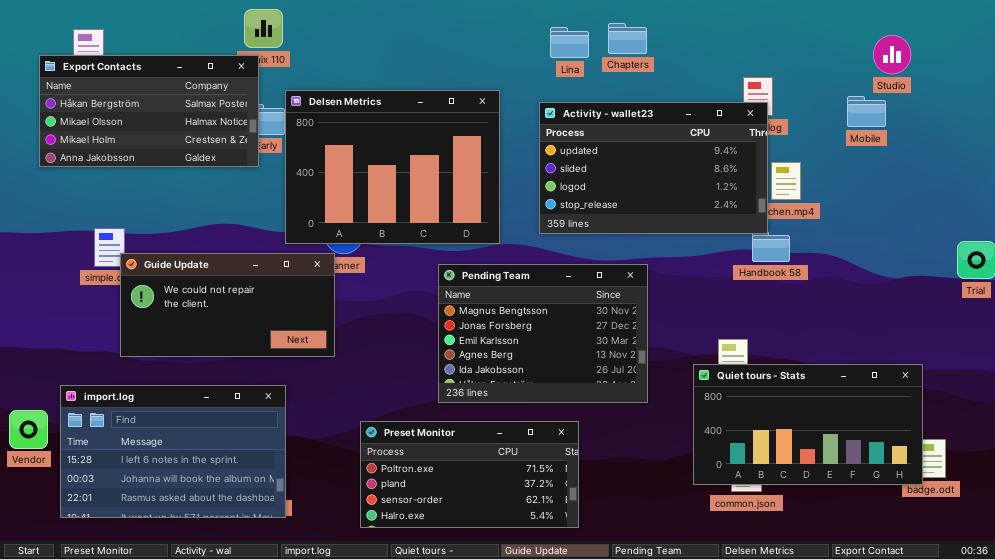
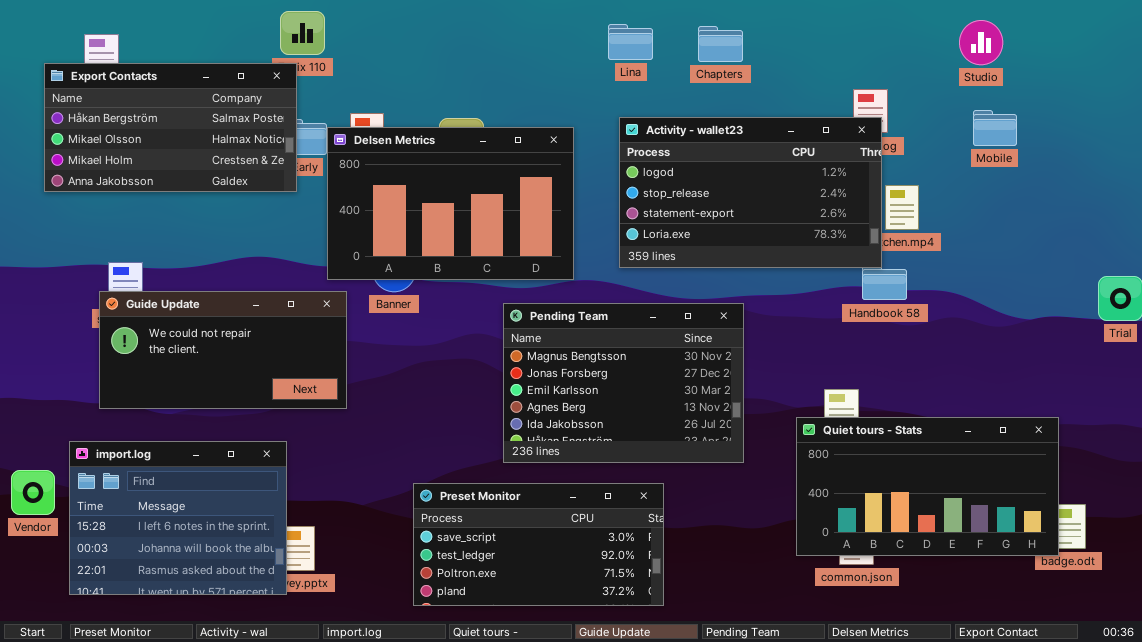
Lina: [550,27,589,58] -> [608,24,653,60], moved
Studio: [873,35,911,74] -> [959,20,1003,65], moved
Delsen Metrics: [285,90,500,244] -> [327,127,574,280], resized
Activity - wallet23: [539,102,768,234] -> [619,117,882,268], scrolled down 2 rows
Guide Update: [120,253,335,357] -> [99,291,347,409], moved
import.log: [60,385,286,518] -> [69,441,287,595], resized
Preset Monitor: [360,421,579,528] -> [413,483,664,606], scrolled up 2 rows

